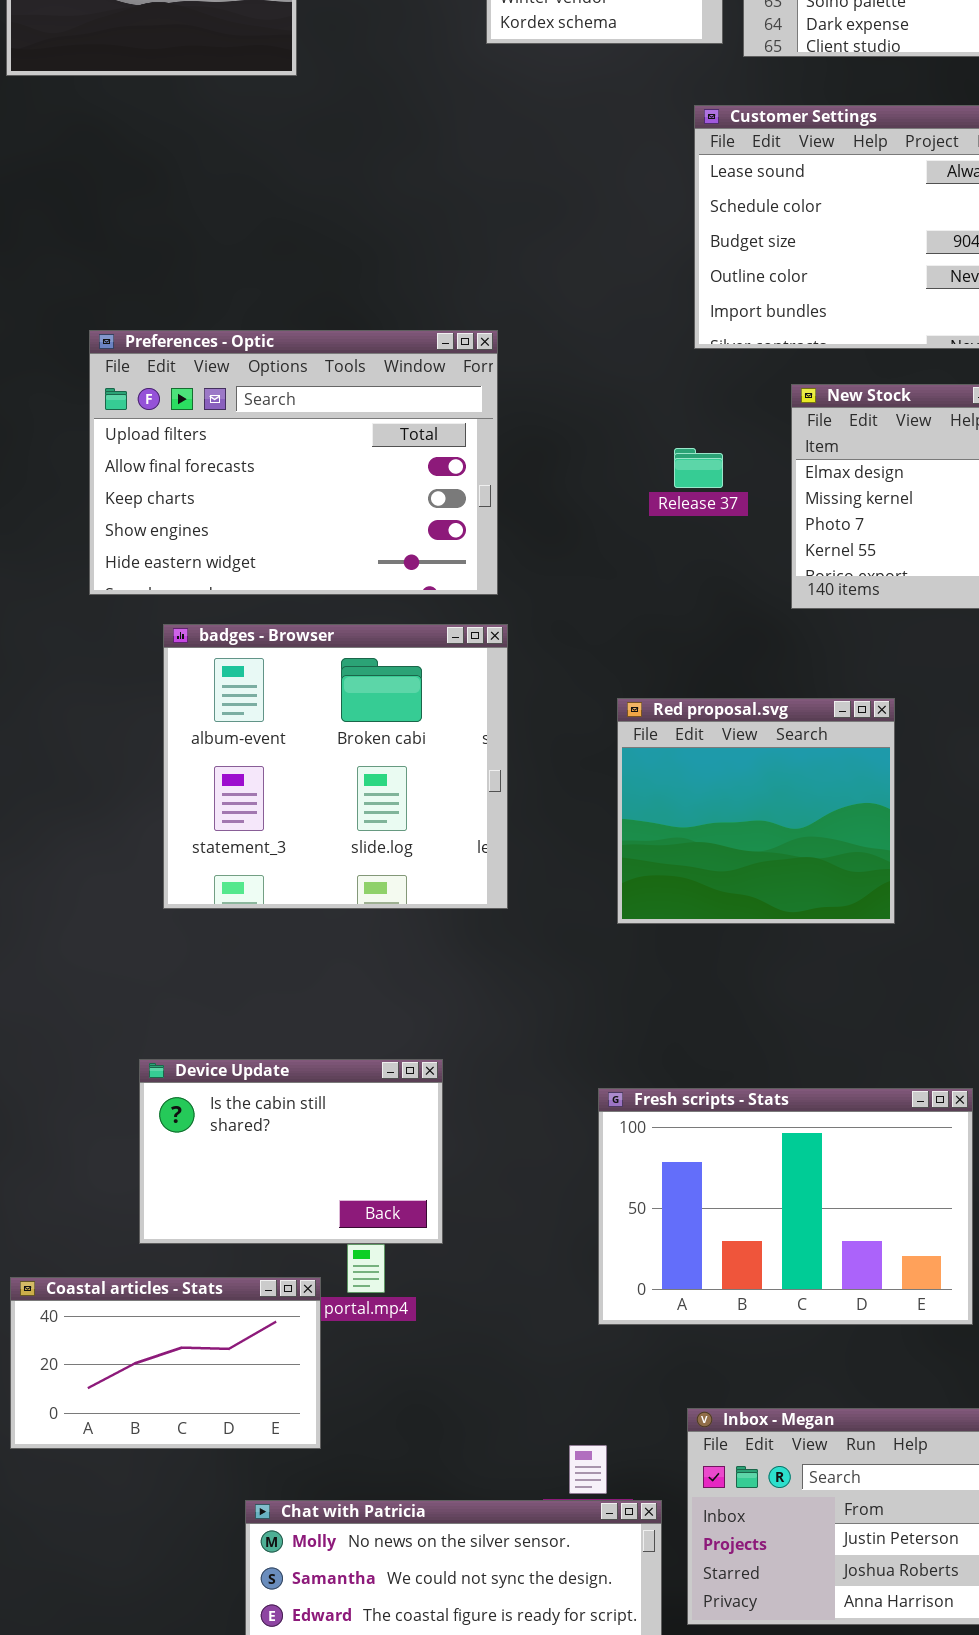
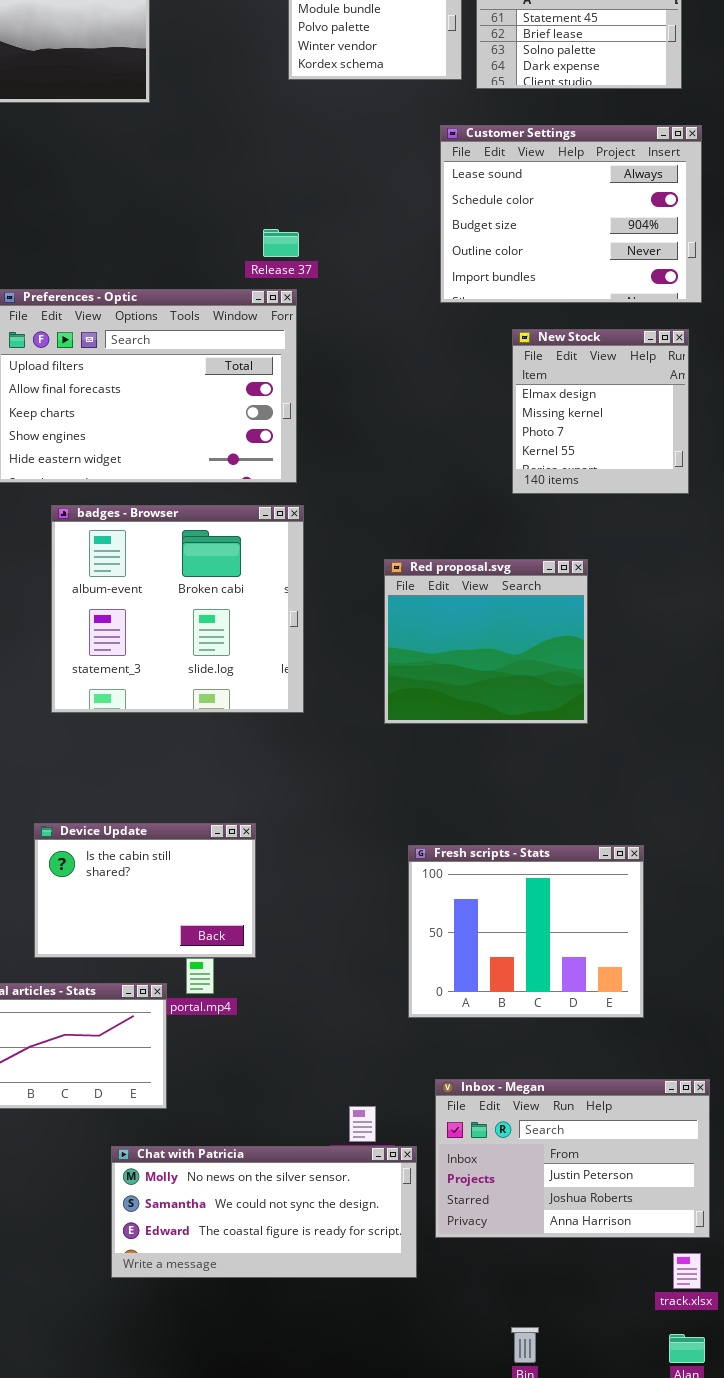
Release 37: [674,448,723,488] -> [263,229,299,257], moved
Fresh scripts - Stats: [598,1088,973,1325] -> [408,845,644,1018], resized

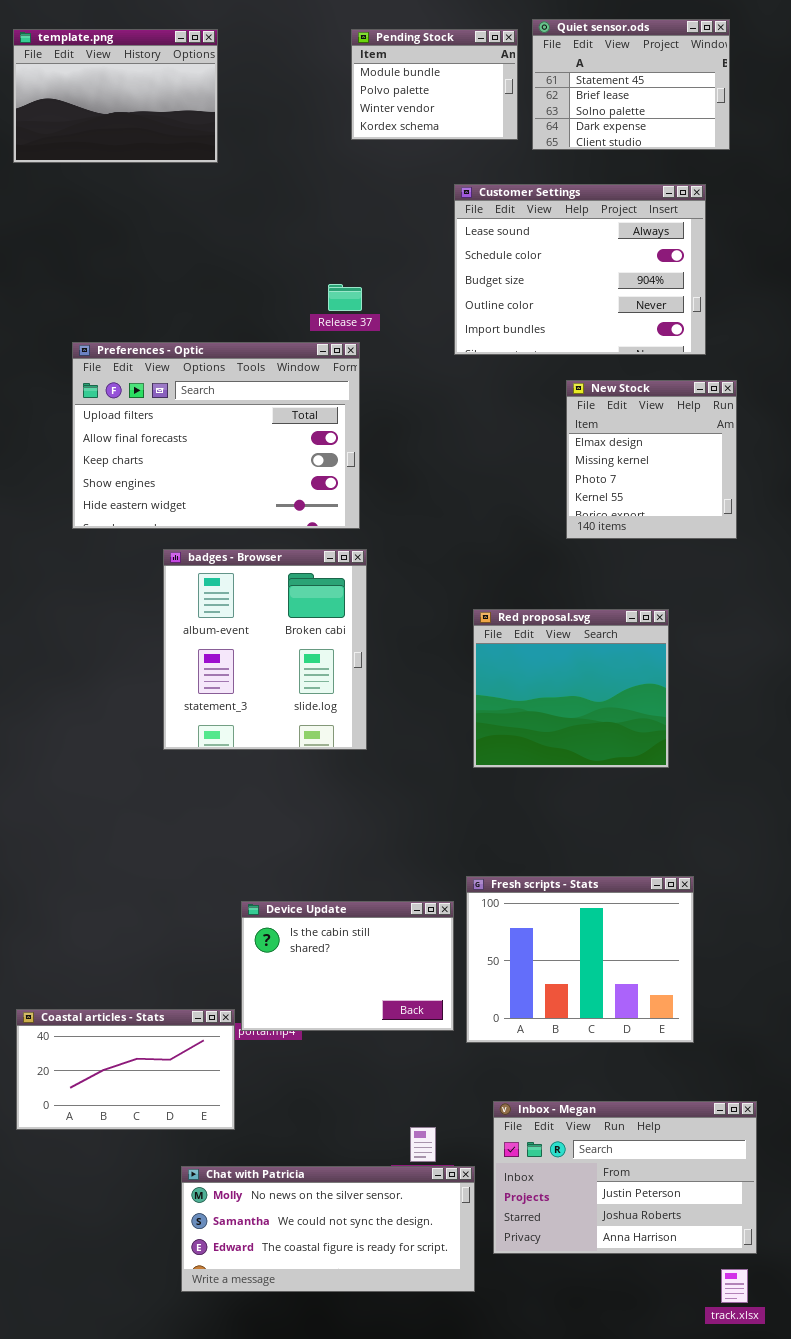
Customer Settings: [440,125,702,303] -> [454,184,706,355], moved
badges - Browser: [51,505,304,713] -> [163,549,367,750], resized
Red proposal.svg: [384,559,588,724] -> [473,609,669,768], moved
Device Update: [34,823,256,958] -> [241,901,454,1031], moved

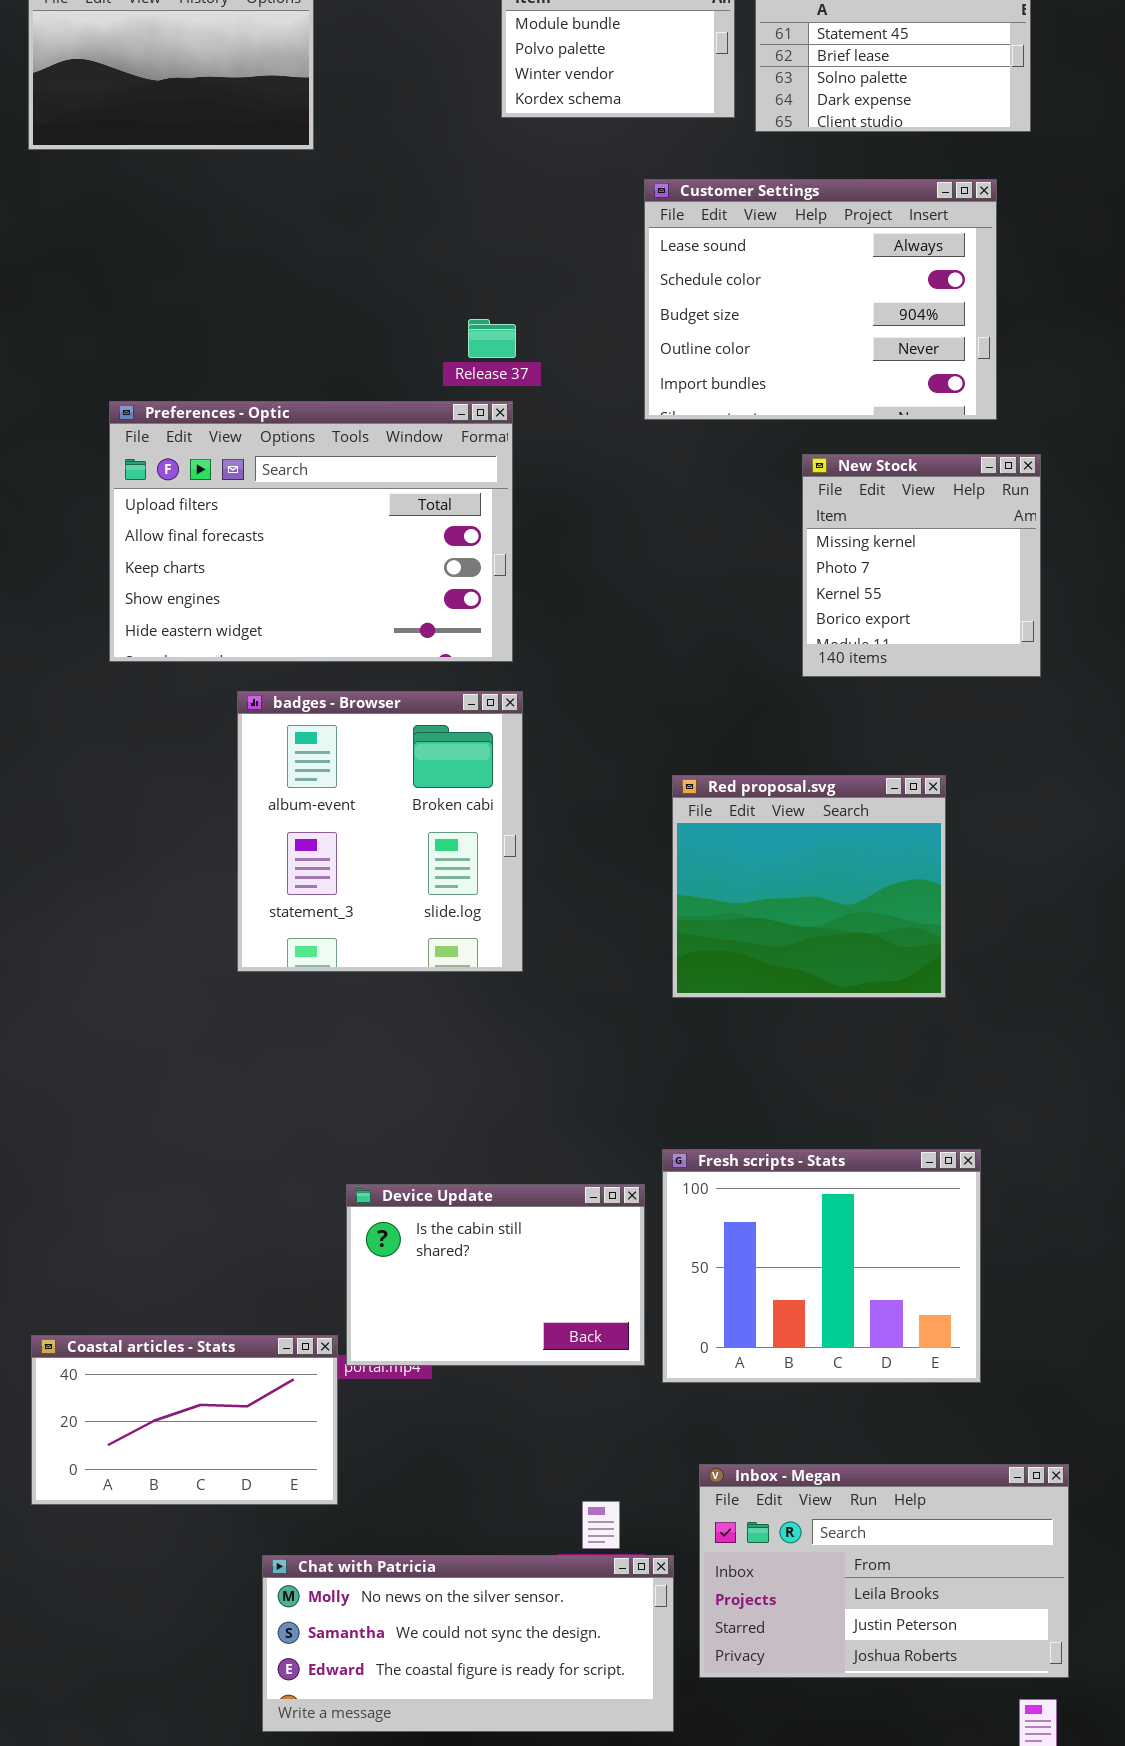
New Stock: [566,380,737,539] -> [802,454,1041,677], scrolled down 1 row
Inbox - Megan: [493,1101,757,1254] -> [699,1464,1069,1678], scrolled up 1 row

